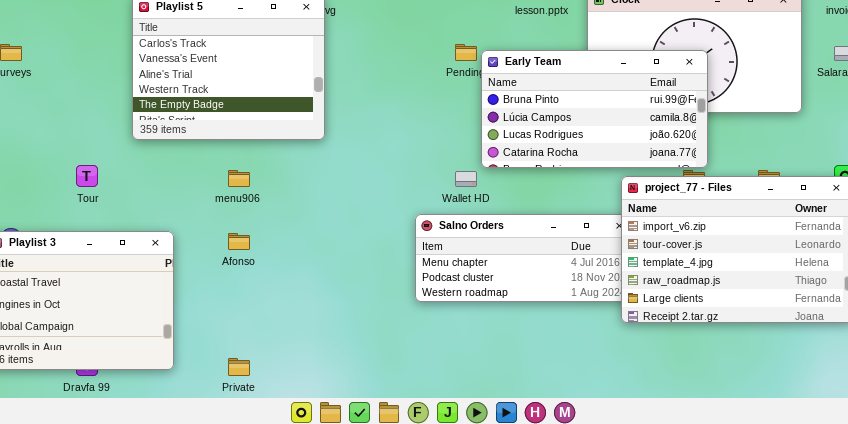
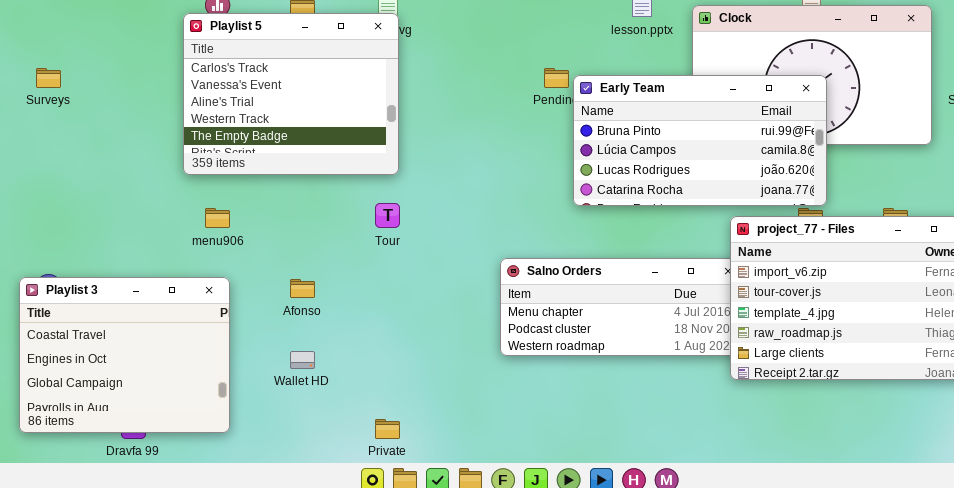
Tour: [76,165,98,187] -> [375,203,400,228], moved
menu906: [228,170,250,187] -> [205,208,230,228], moved
Wallet HD: [455,171,477,187] -> [290,351,315,369], moved
Private: [228,358,250,376] -> [375,419,400,439], moved

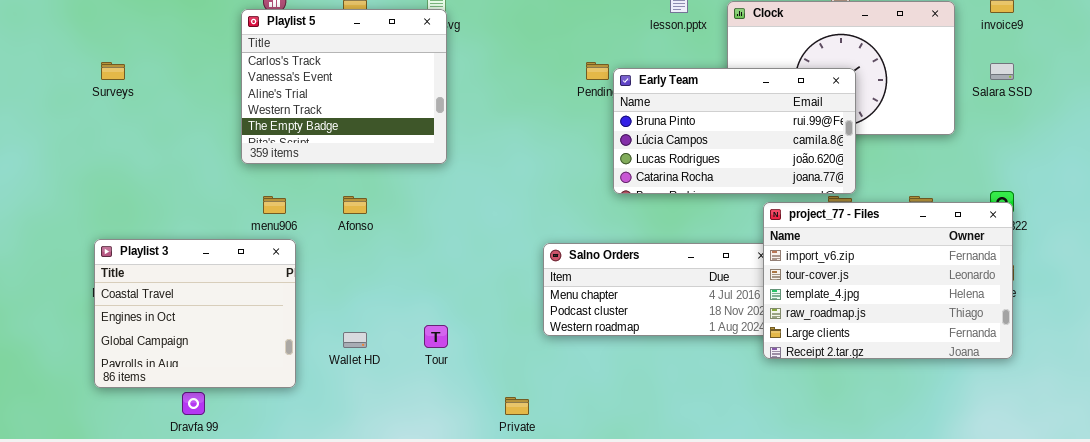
Tour: [375,203,400,228] -> [424,325,448,348], moved
Playlist 3: [19,277,230,433] -> [94,239,296,388], moved
Afonso: [290,279,315,298] -> [343,196,367,214], moved
Private: [375,419,400,439] -> [505,397,529,415], moved

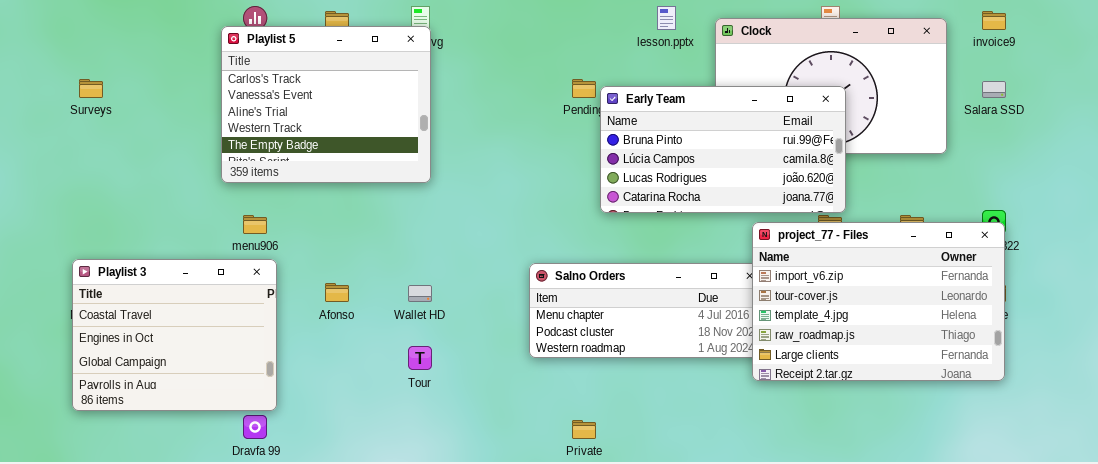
Afonso: [343,196,367,214] -> [325,283,349,302], moved
Wallet HD: [343,332,367,348] -> [408,285,432,302], moved
Dravfa 99: [182,392,205,415] -> [243,415,267,439], moved
Private: [505,397,529,415] -> [572,420,596,439], moved

